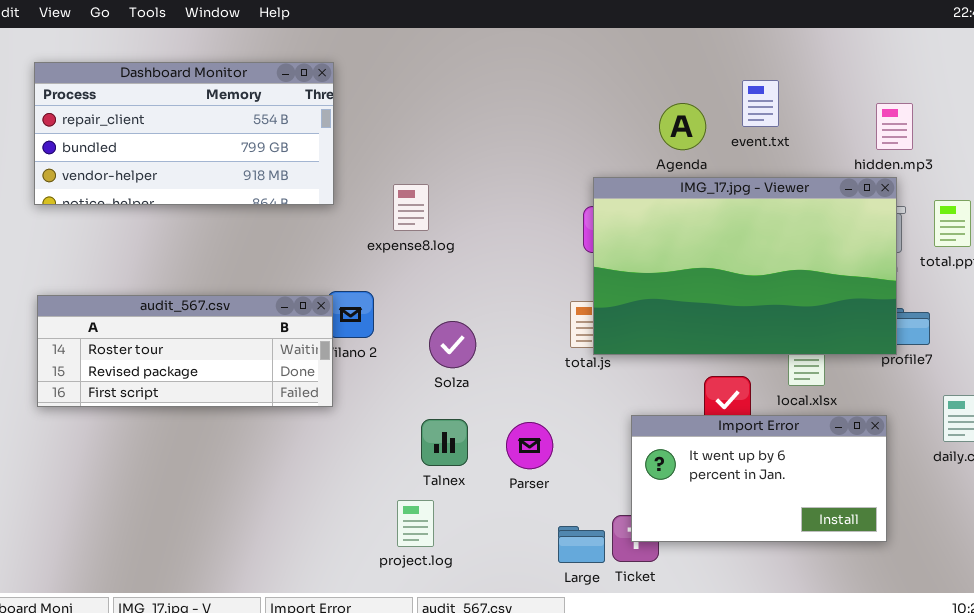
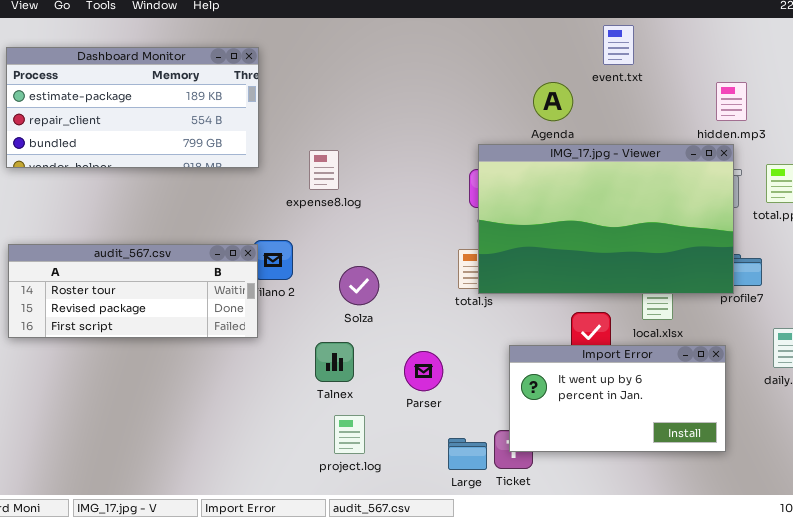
Dashboard Monitor: [34,62,334,205] -> [6,47,259,168], scrolled up 1 row
event.txt: [742,80,779,127] -> [603,25,634,65], moved
Talnex: [421,419,468,466] -> [315,342,354,382], moved
project.log: [397,500,434,547] -> [334,415,365,454], moved

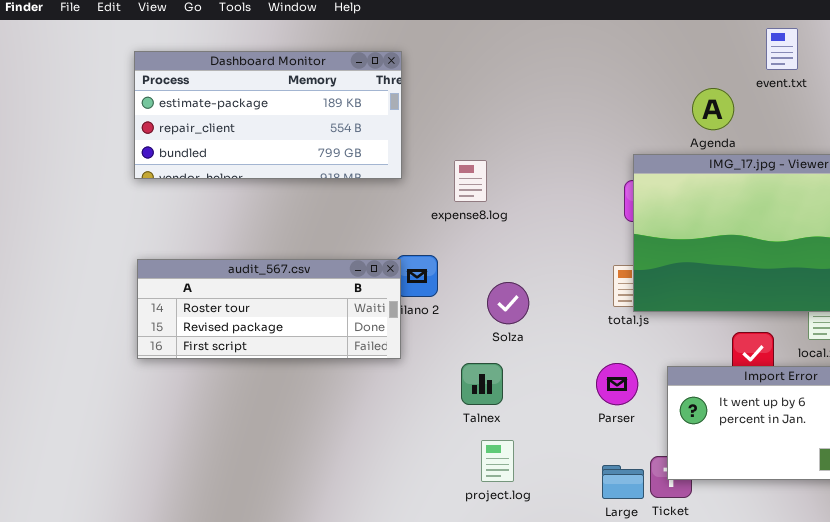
Parser: [404,351,443,391] -> [596,363,638,405], moved

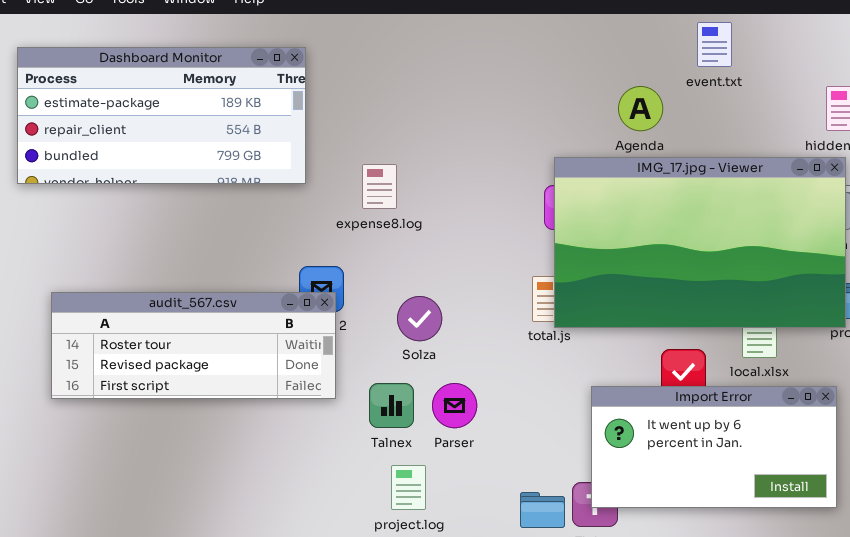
audit_567.csv: [137,259,401,359] -> [51,292,336,399], moved
Parser: [596,363,638,405] -> [432,383,477,428], moved

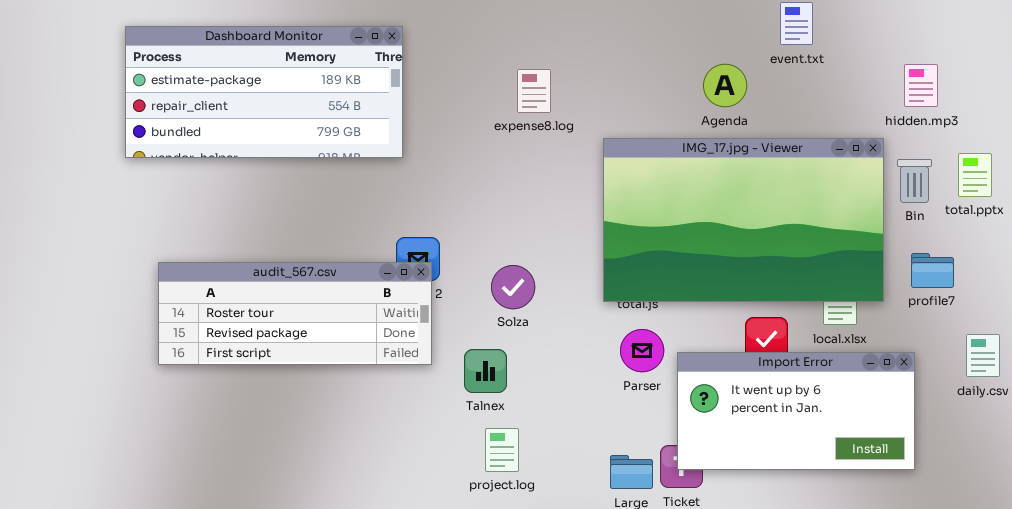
IMG_17.jpg - Viewer: [554,157,846,328] -> [603,138,884,302], moved
expense8.log: [362,164,397,209] -> [517,69,551,113], moved
Parser: [432,383,477,428] -> [620,329,664,372], moved

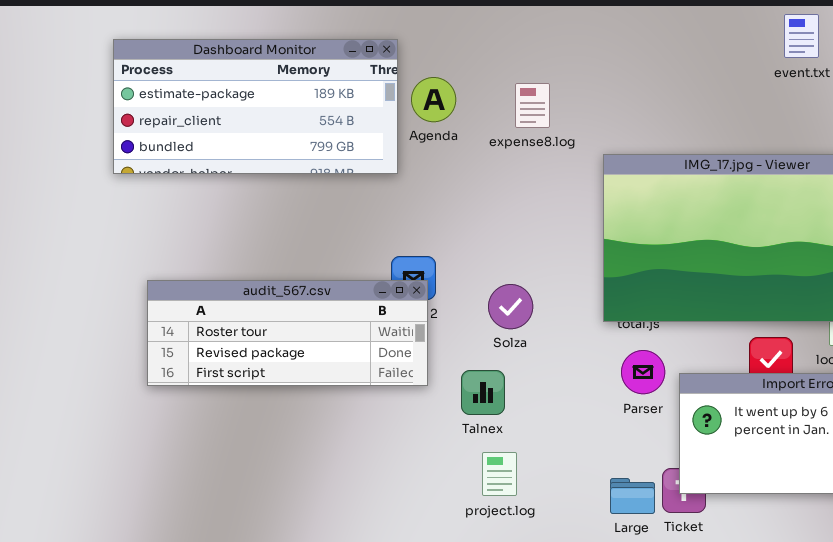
Agenda: [703,64,747,107] -> [411,77,456,122], moved

